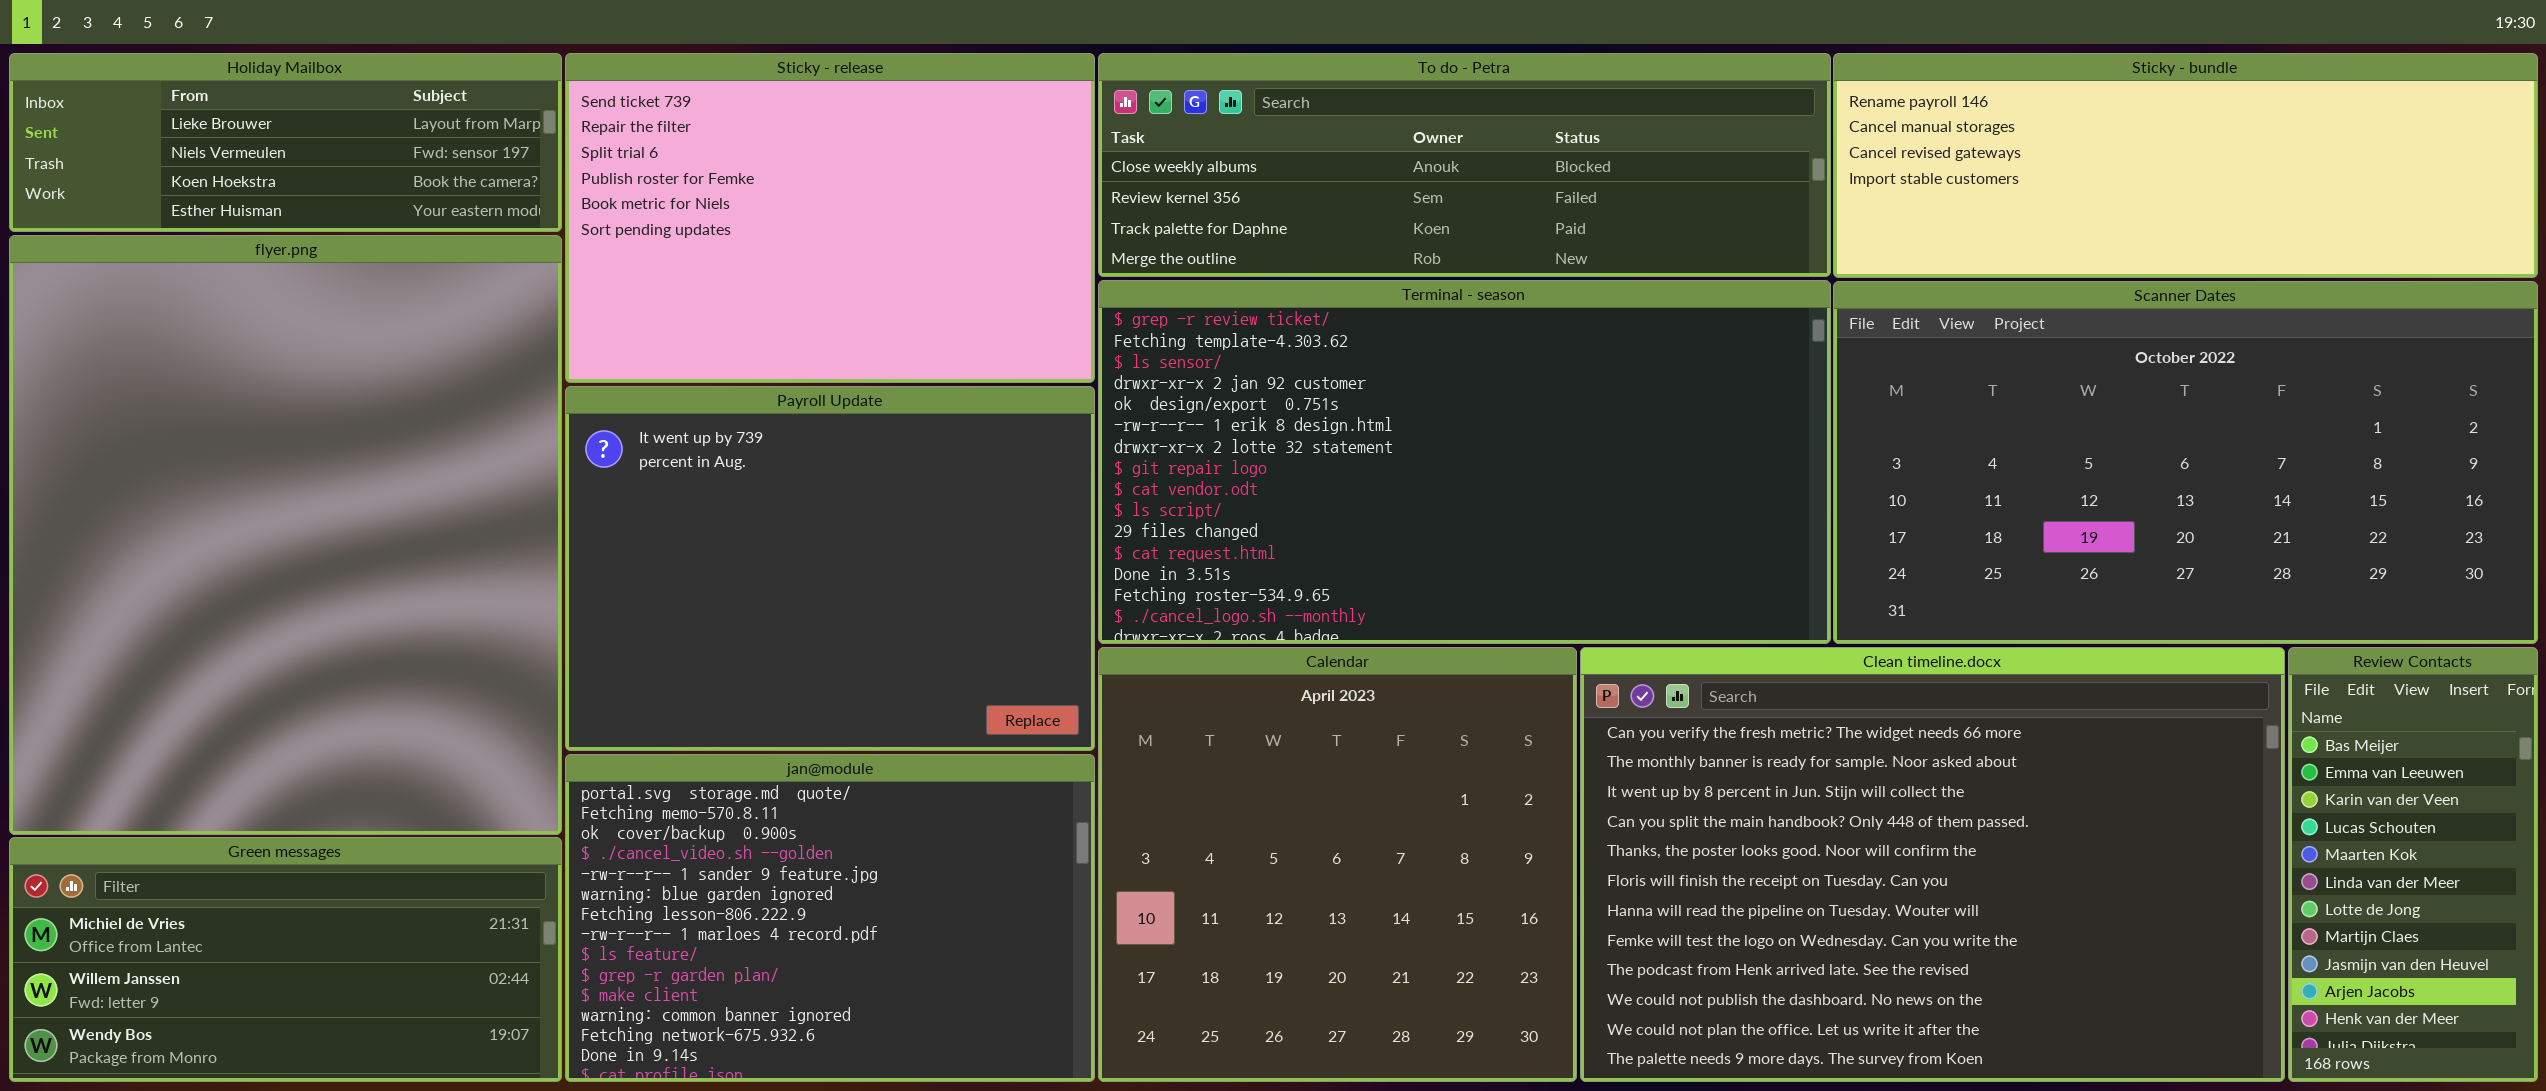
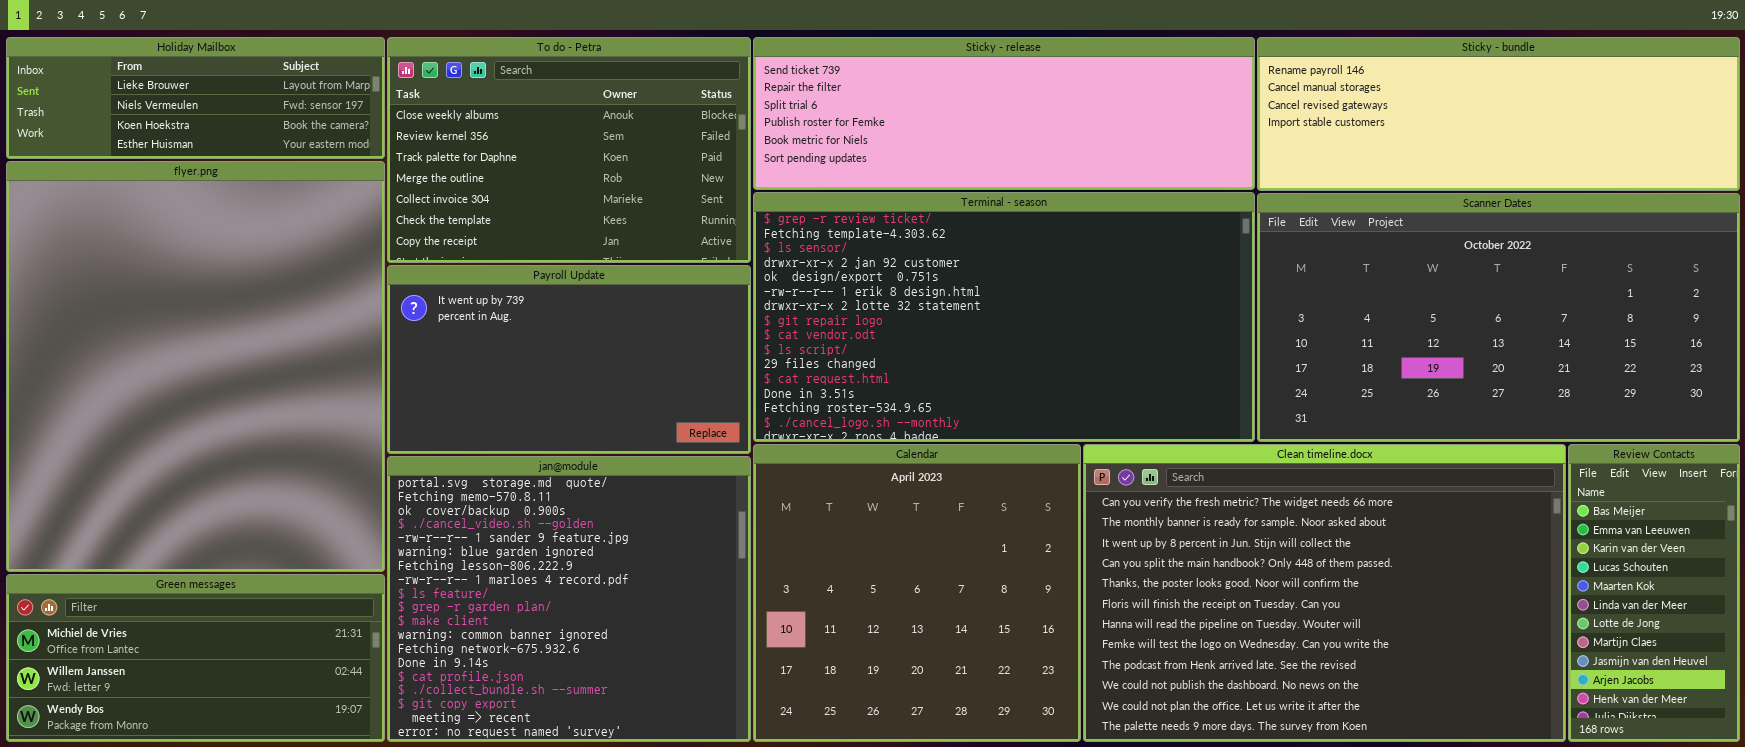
Sticky - release: [565,53,1095,383] -> [753,37,1255,190], moved, resized
To do - Petra: [1098,53,1831,277] -> [387,37,751,263], moved, resized
Payroll Update: [565,386,1095,751] -> [387,265,751,454], resized
jan@module: [565,754,1095,1082] -> [387,456,751,742], resized

